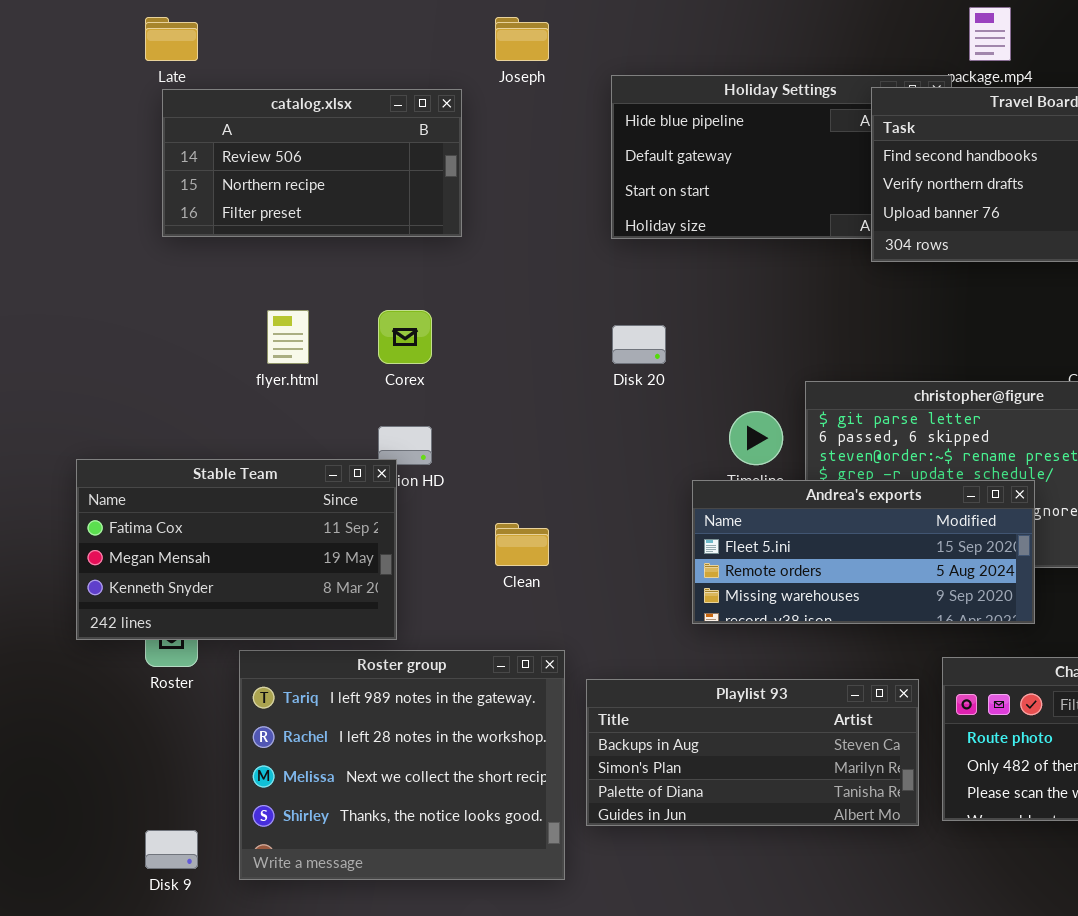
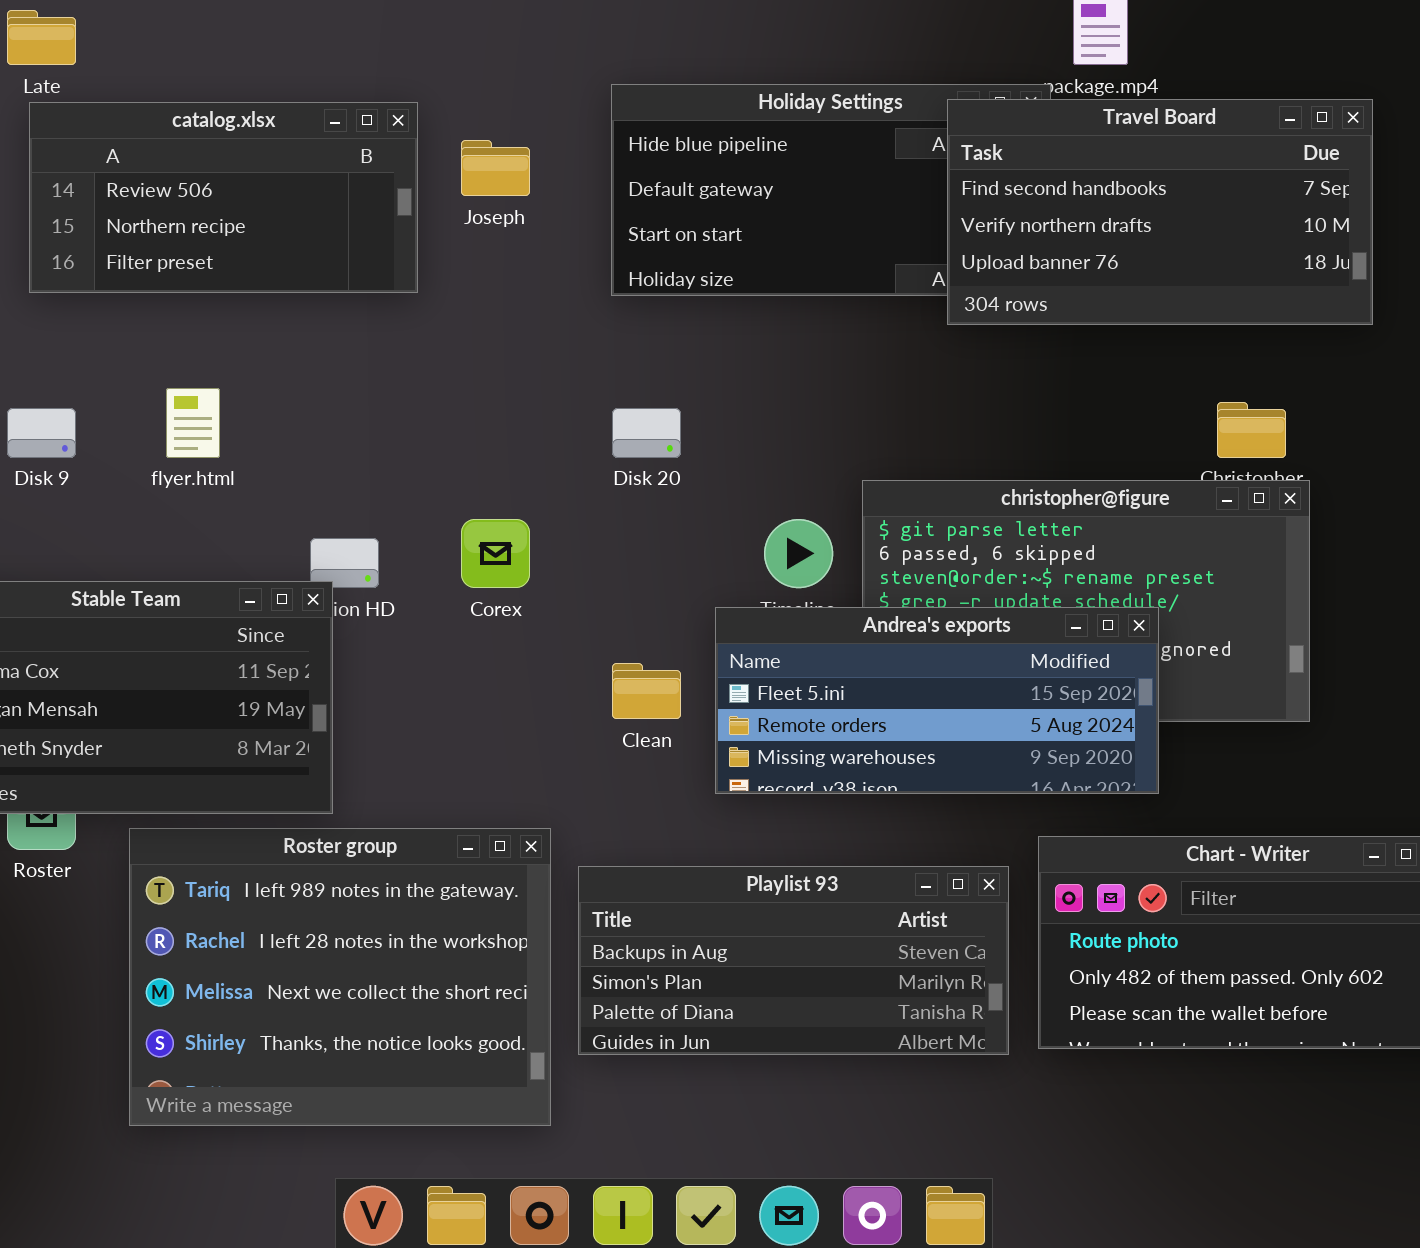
Joseph: [495,17,549,61] -> [461,140,530,196], moved
Corex: [378,310,432,364] -> [461,519,530,588], moved
Clean: [495,523,549,566] -> [612,663,681,719], moved
Disk 9: [145,830,198,869] -> [7,408,76,458], moved

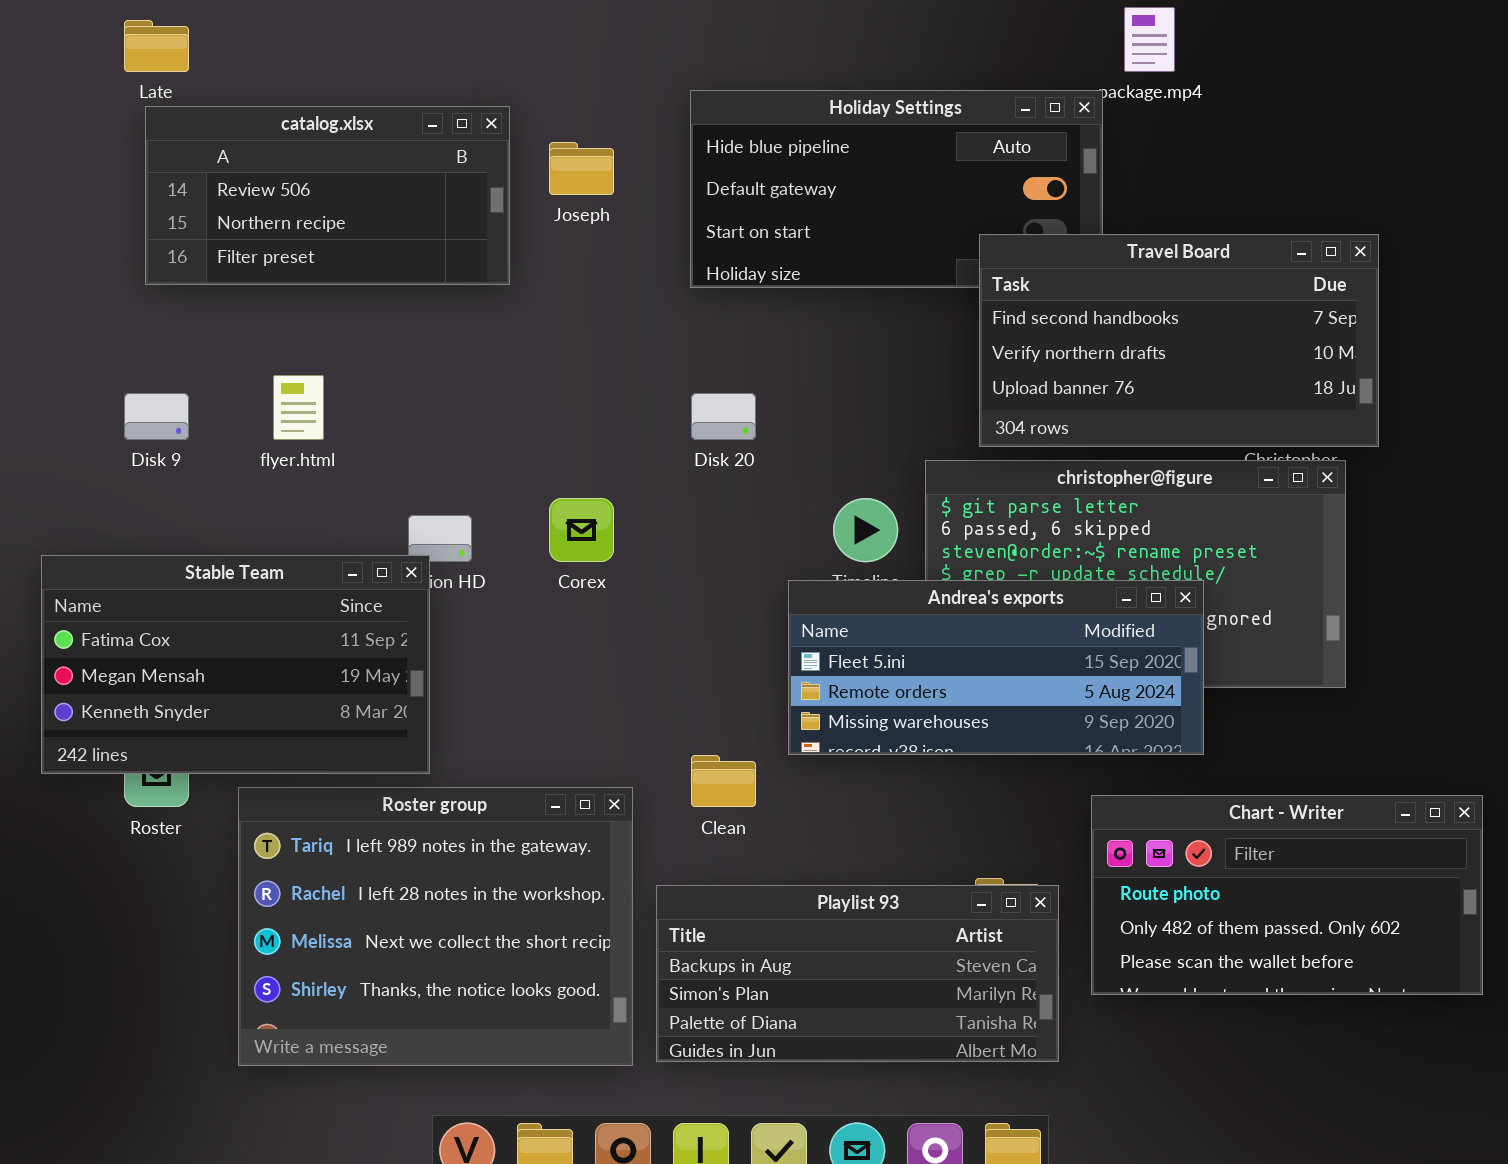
Travel Board: [947,99,1373,325] -> [979,234,1379,447], moved
Clean: [612,663,681,719] -> [691,755,756,807], moved
Playlist 93: [578,866,1009,1055] -> [656,885,1059,1062], moved

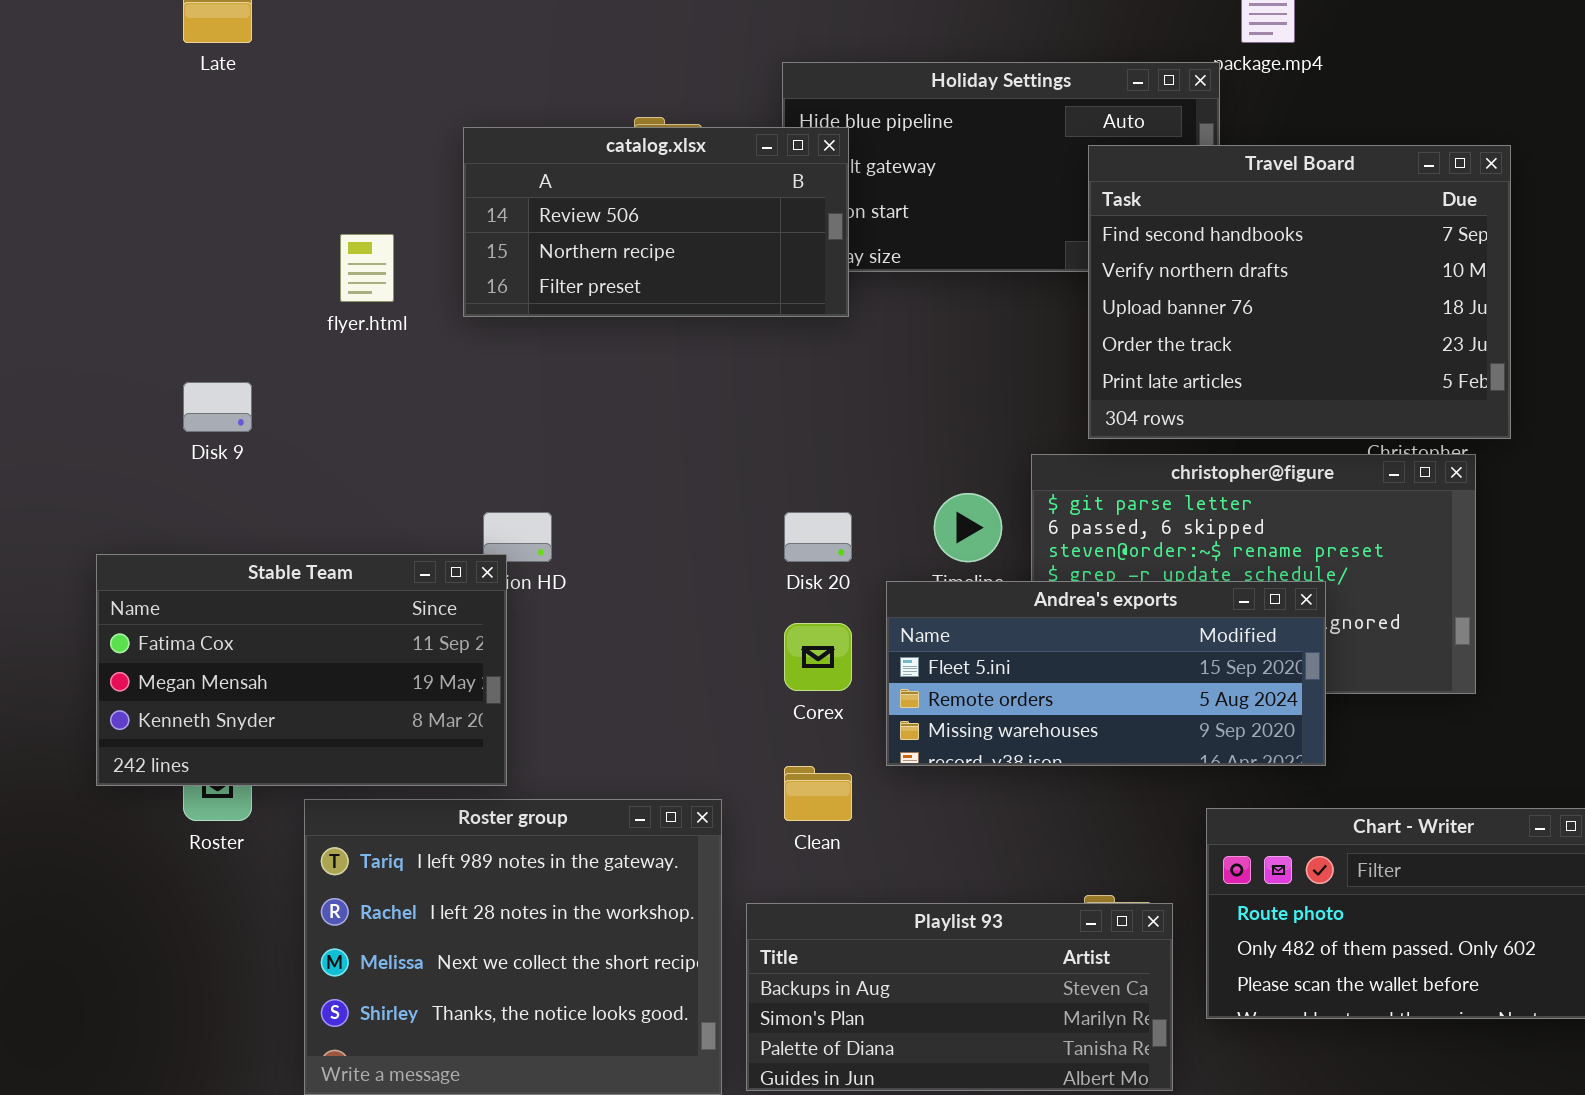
catalog.xlsx: [145,106,510,285] -> [463,127,849,317], moved
Travel Board: [979,234,1379,447] -> [1088,145,1511,439], resized
flyer.html: [273,375,324,440] -> [340,234,394,302], moved
Disk 20: [691,393,756,440] -> [784,512,852,562], moved
Corex: [549,498,614,562] -> [784,623,852,691], moved

